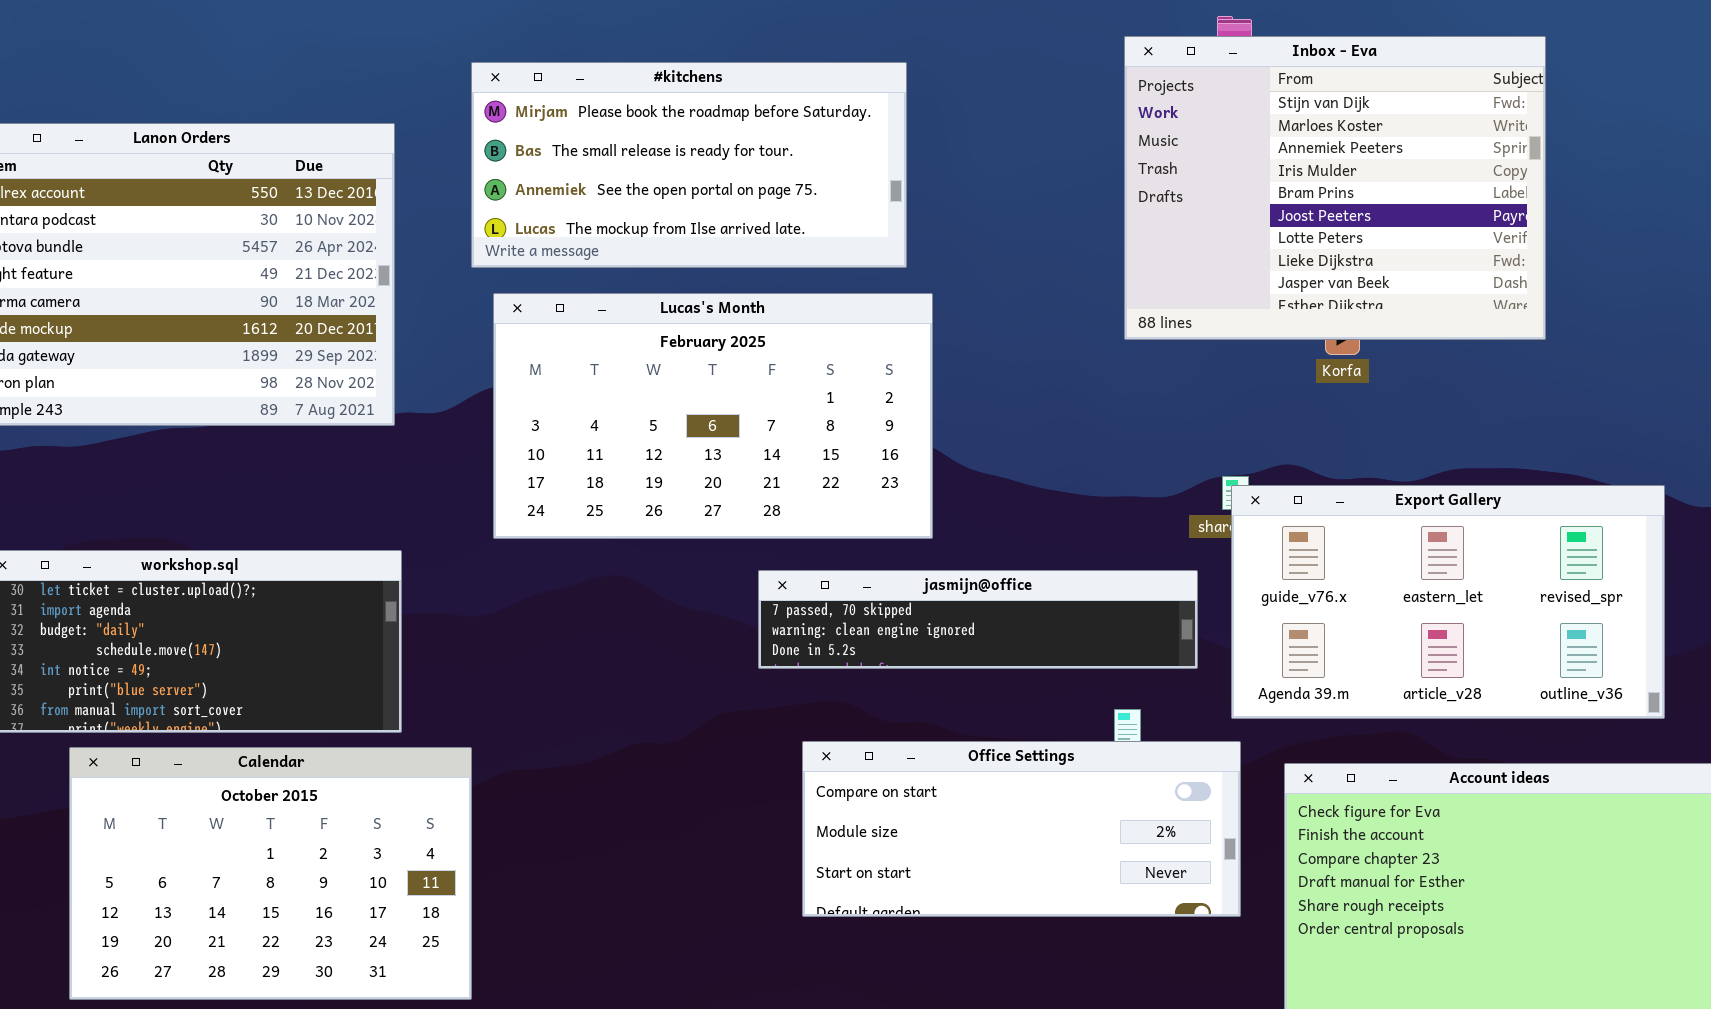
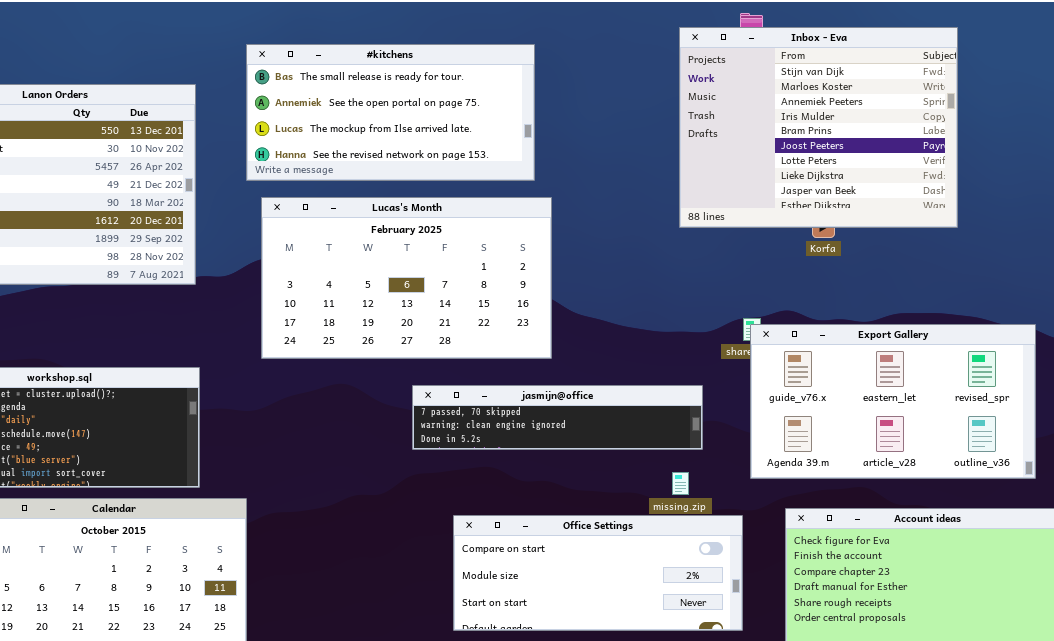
#kitchens: [471,62,907,268] -> [246,44,535,181], scrolled down 1 row
jasmijn@office: [758,570,1198,669] -> [412,385,703,450], moved
Office Settings: [802,741,1241,917] -> [453,515,743,631], moved

